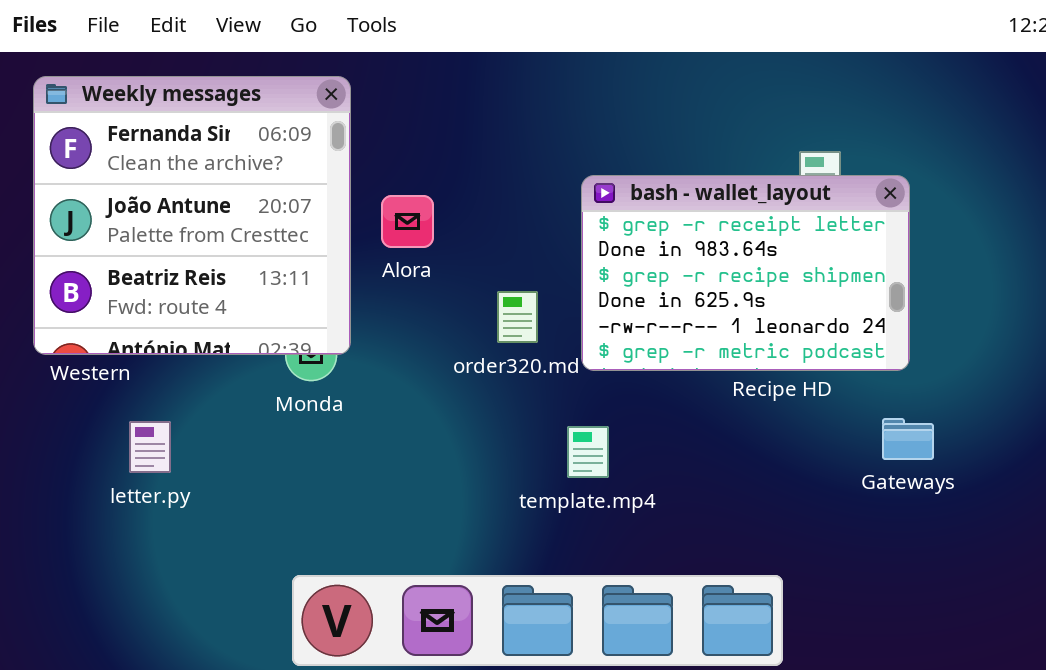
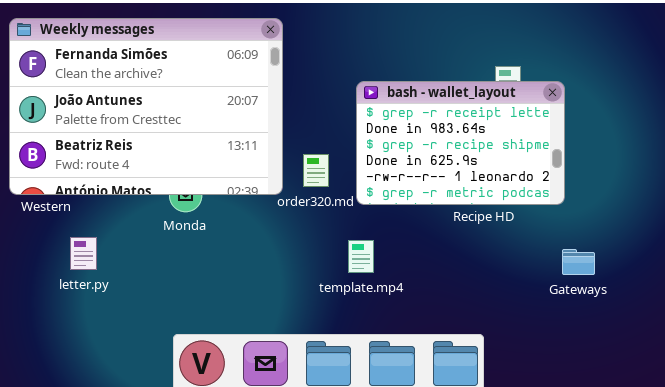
Weekly messages: [33,76,351,355] -> [9,18,283,195], resized
Gateways: [882,418,934,460] -> [562,249,595,275], moved

